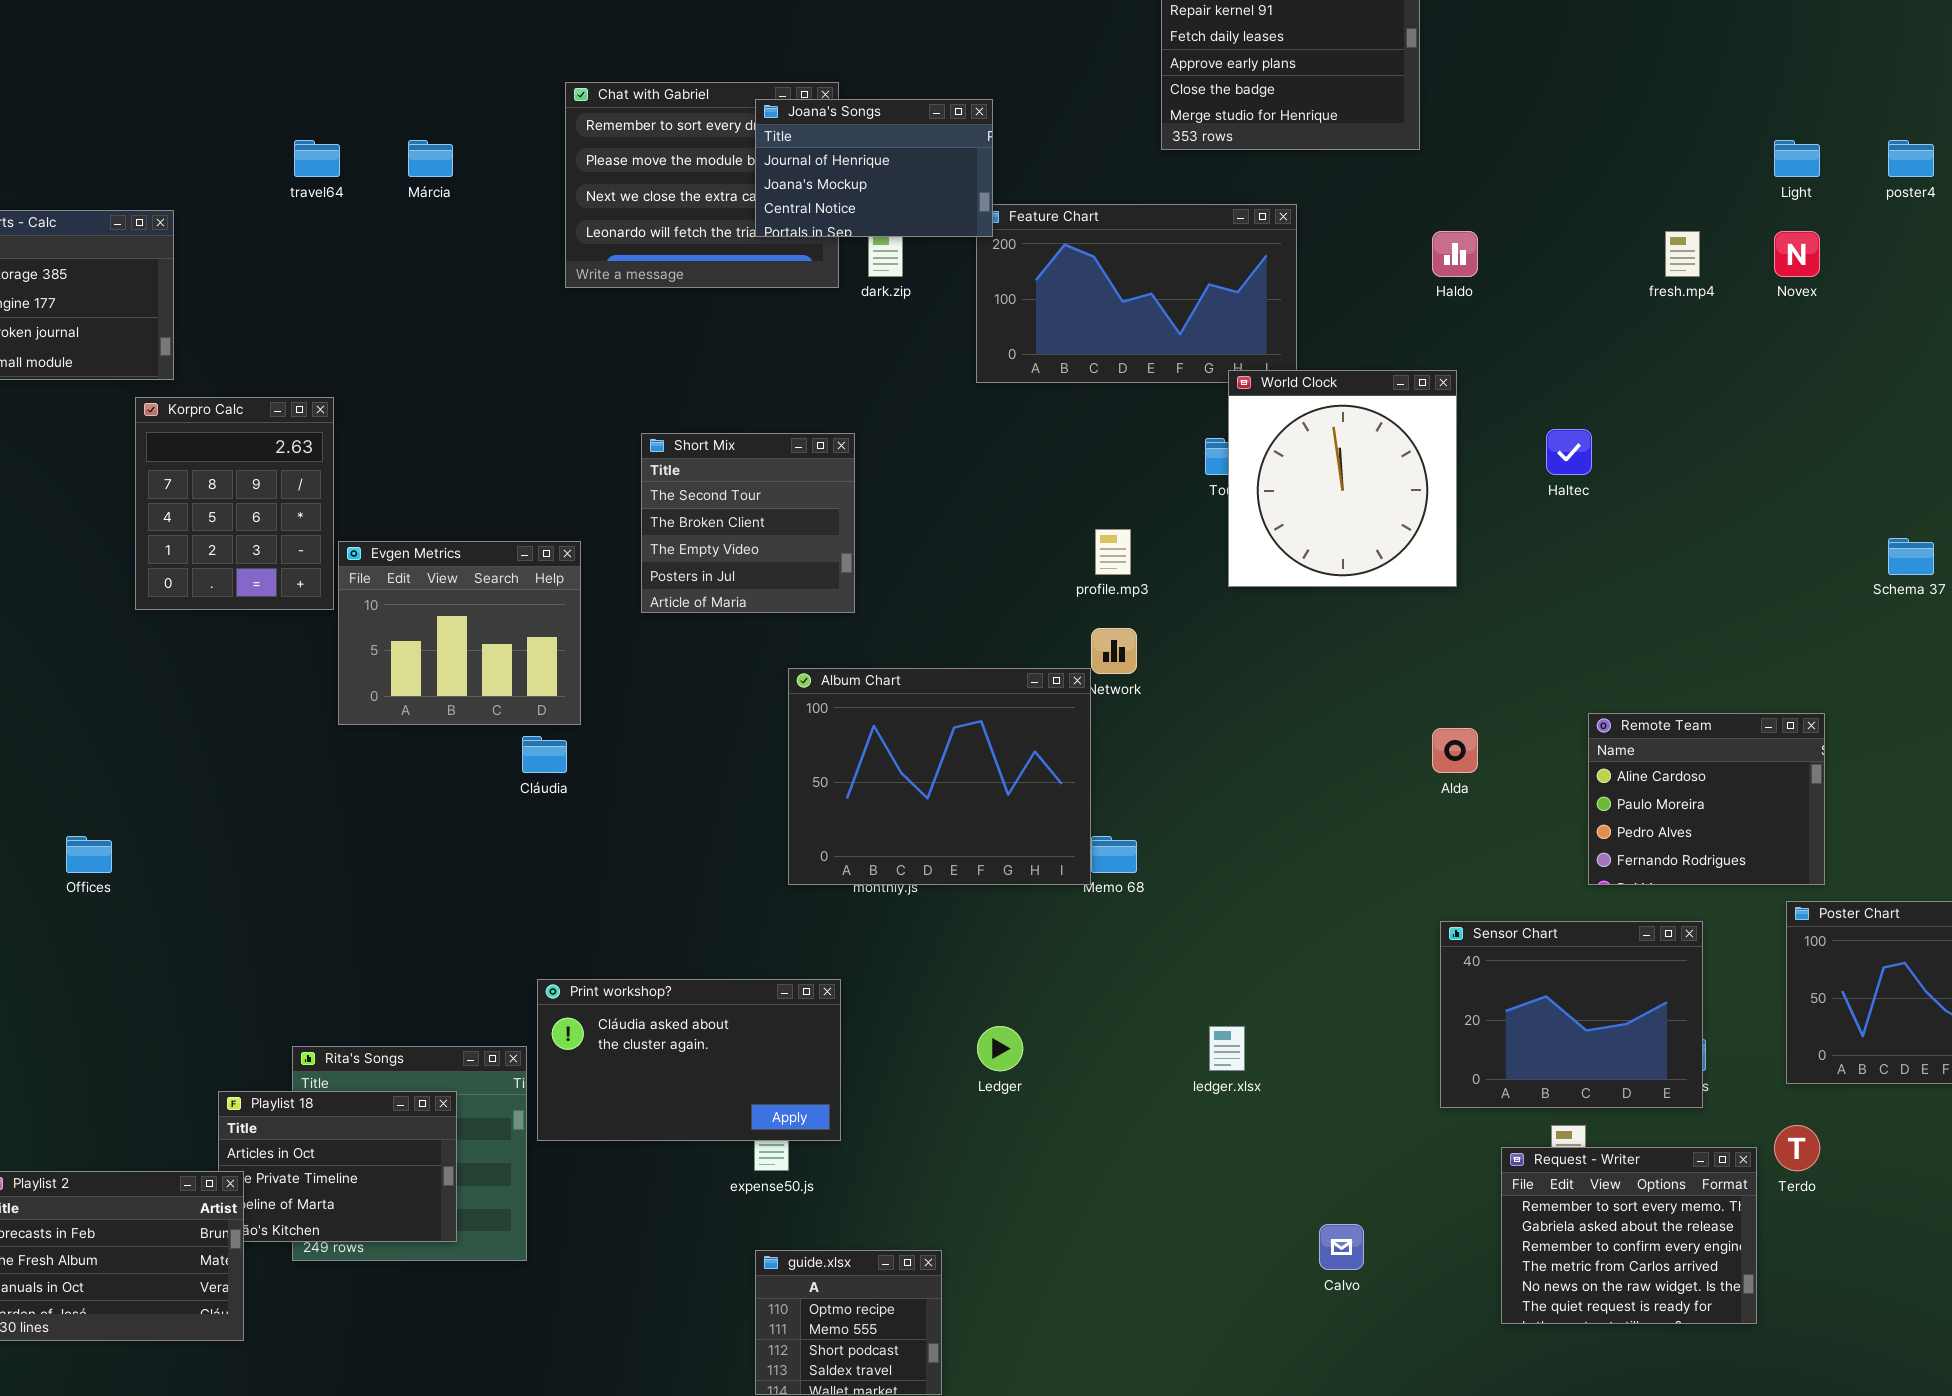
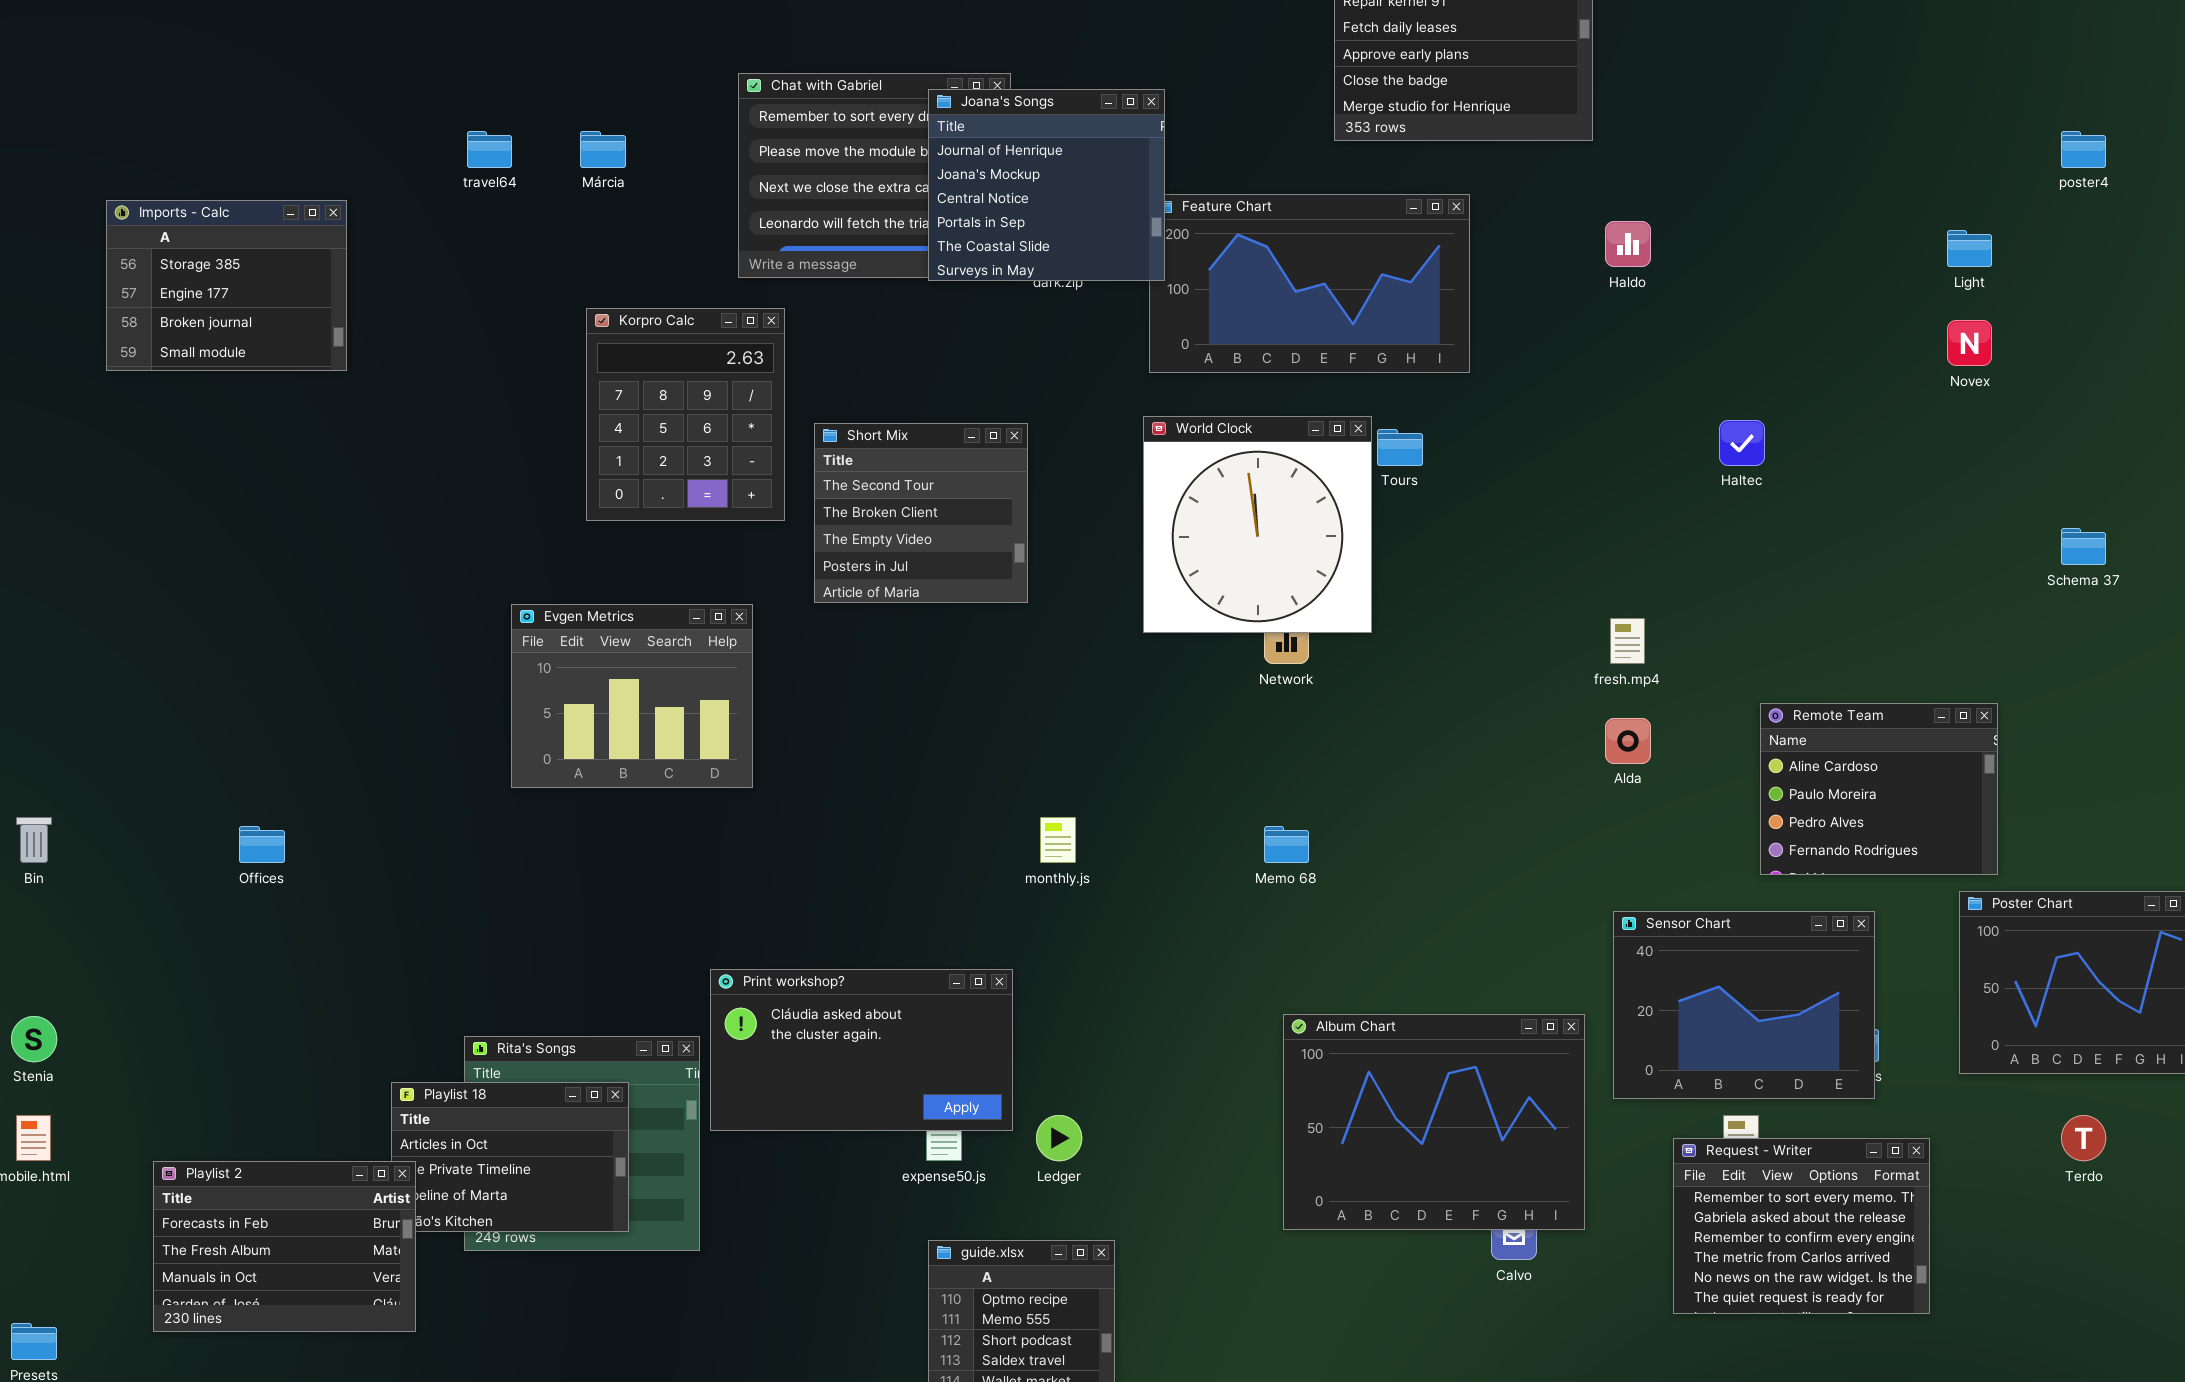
Joana's Songs: [755,99,993,237] -> [928,89,1165,281], resized
Light: [1774,140,1820,177] -> [1947,230,1992,267], moved
fresh.mp4: [1665,231,1700,277] -> [1610,618,1645,664], moved
Novex: [1774,231,1820,277] -> [1947,320,1992,366], moved
World Clock: [1228,370,1457,587] -> [1143,416,1372,633], moved
Korpro Calc: [135,397,334,610] -> [586,308,785,521], moved
Evgen Metrics: [338,541,581,725] -> [511,604,753,788], moved
Album Chart: [788,668,1091,885] -> [1283,1014,1585,1230], moved
Ledger: [977,1026,1023,1071] -> [1036,1115,1082,1161], moved
Terdo: [1774,1125,1820,1171] -> [2061,1115,2106,1161], moved

